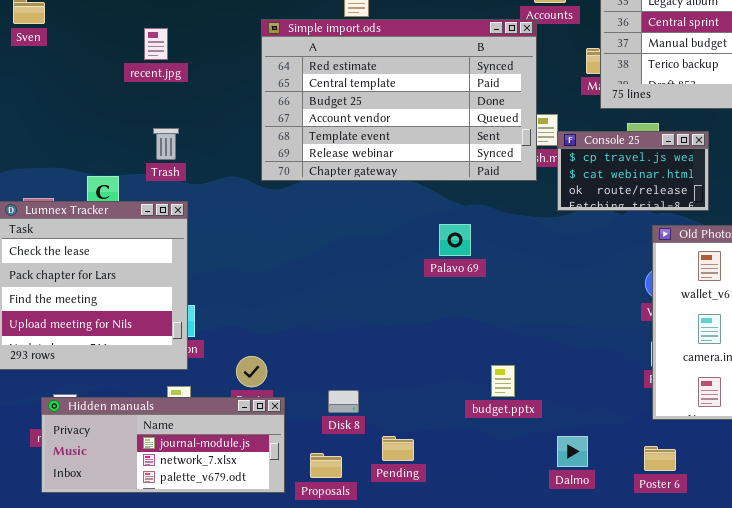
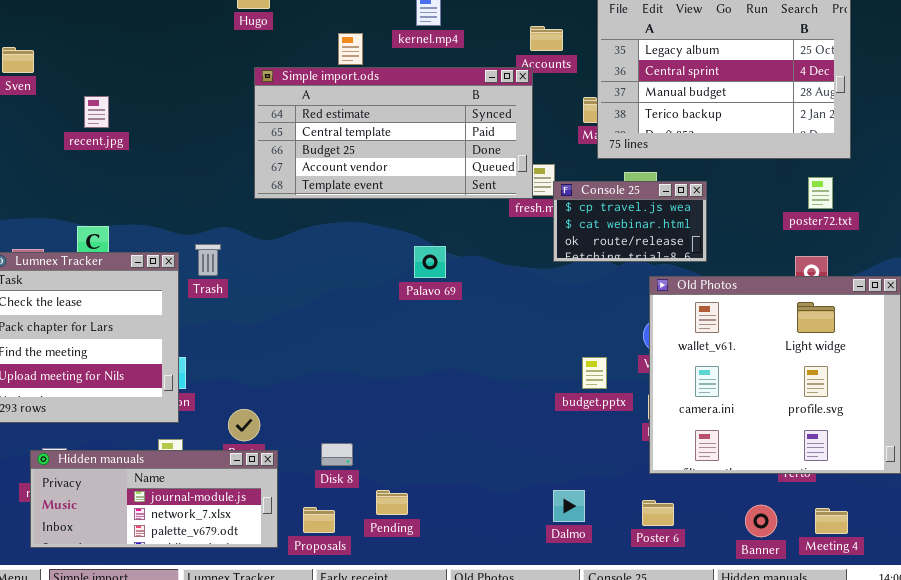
Simple import.ods: [261,19,537,181] -> [254,67,533,199], resized
recent.jpg: [144,28,168,60] -> [84,96,109,128], moved
Trash: [153,128,179,160] -> [195,244,221,276], moved
Palavo 69: [439,224,471,256] -> [414,246,446,278], moved
budget.pptx: [491,365,515,397] -> [582,357,607,389], moved

